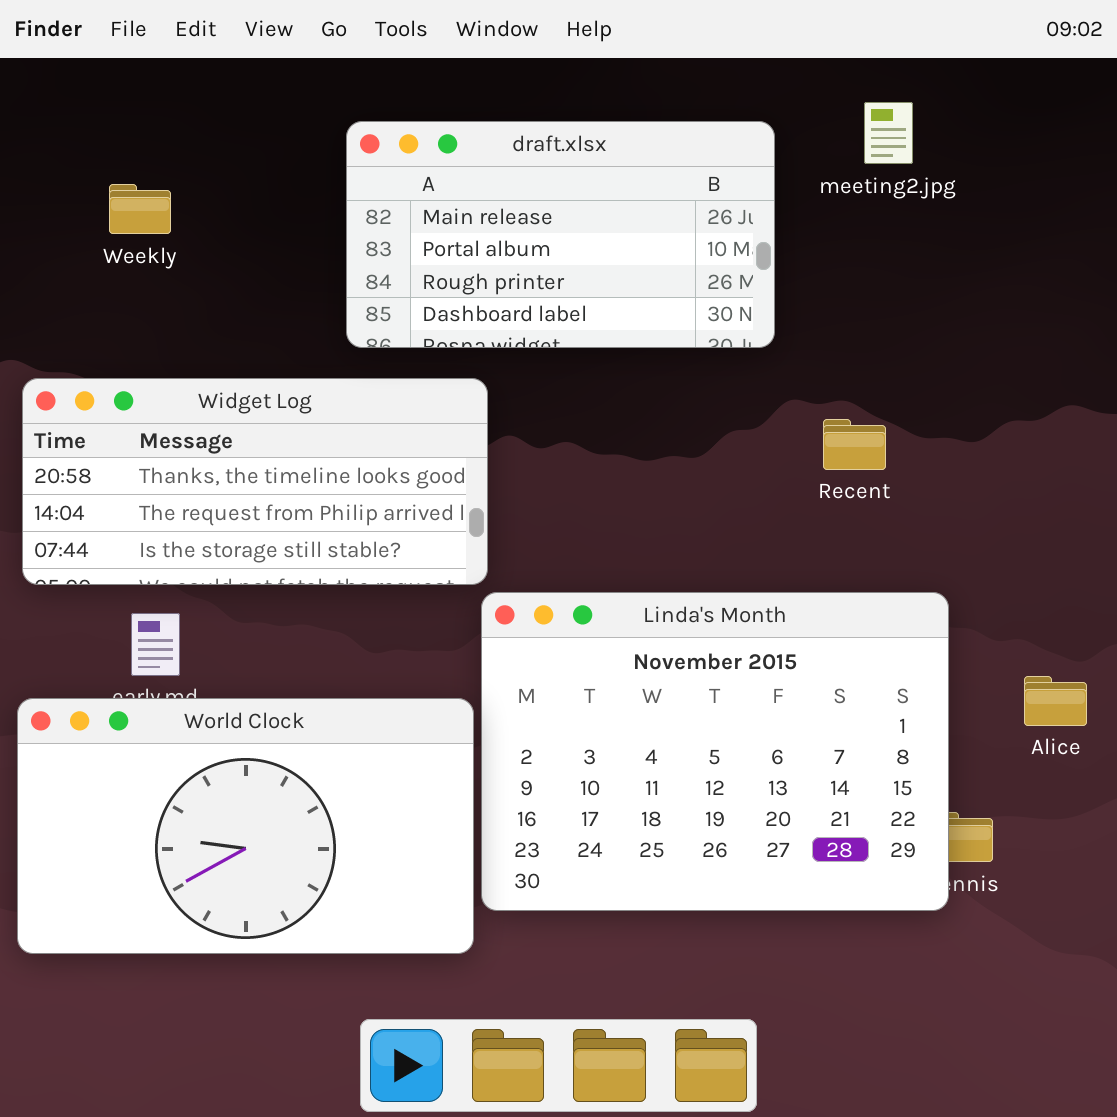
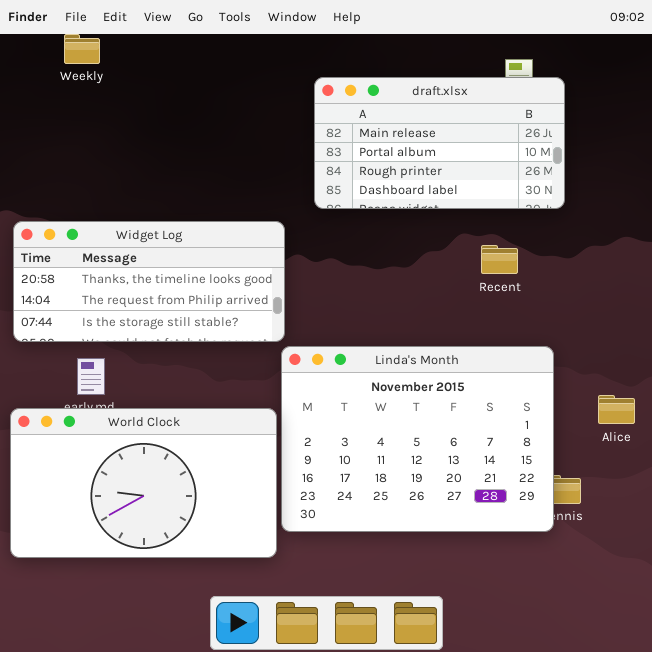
draft.xlsx: [346,121,775,348] -> [314,77,565,209], moved
Weekly: [109,184,171,234] -> [64,34,100,64], moved

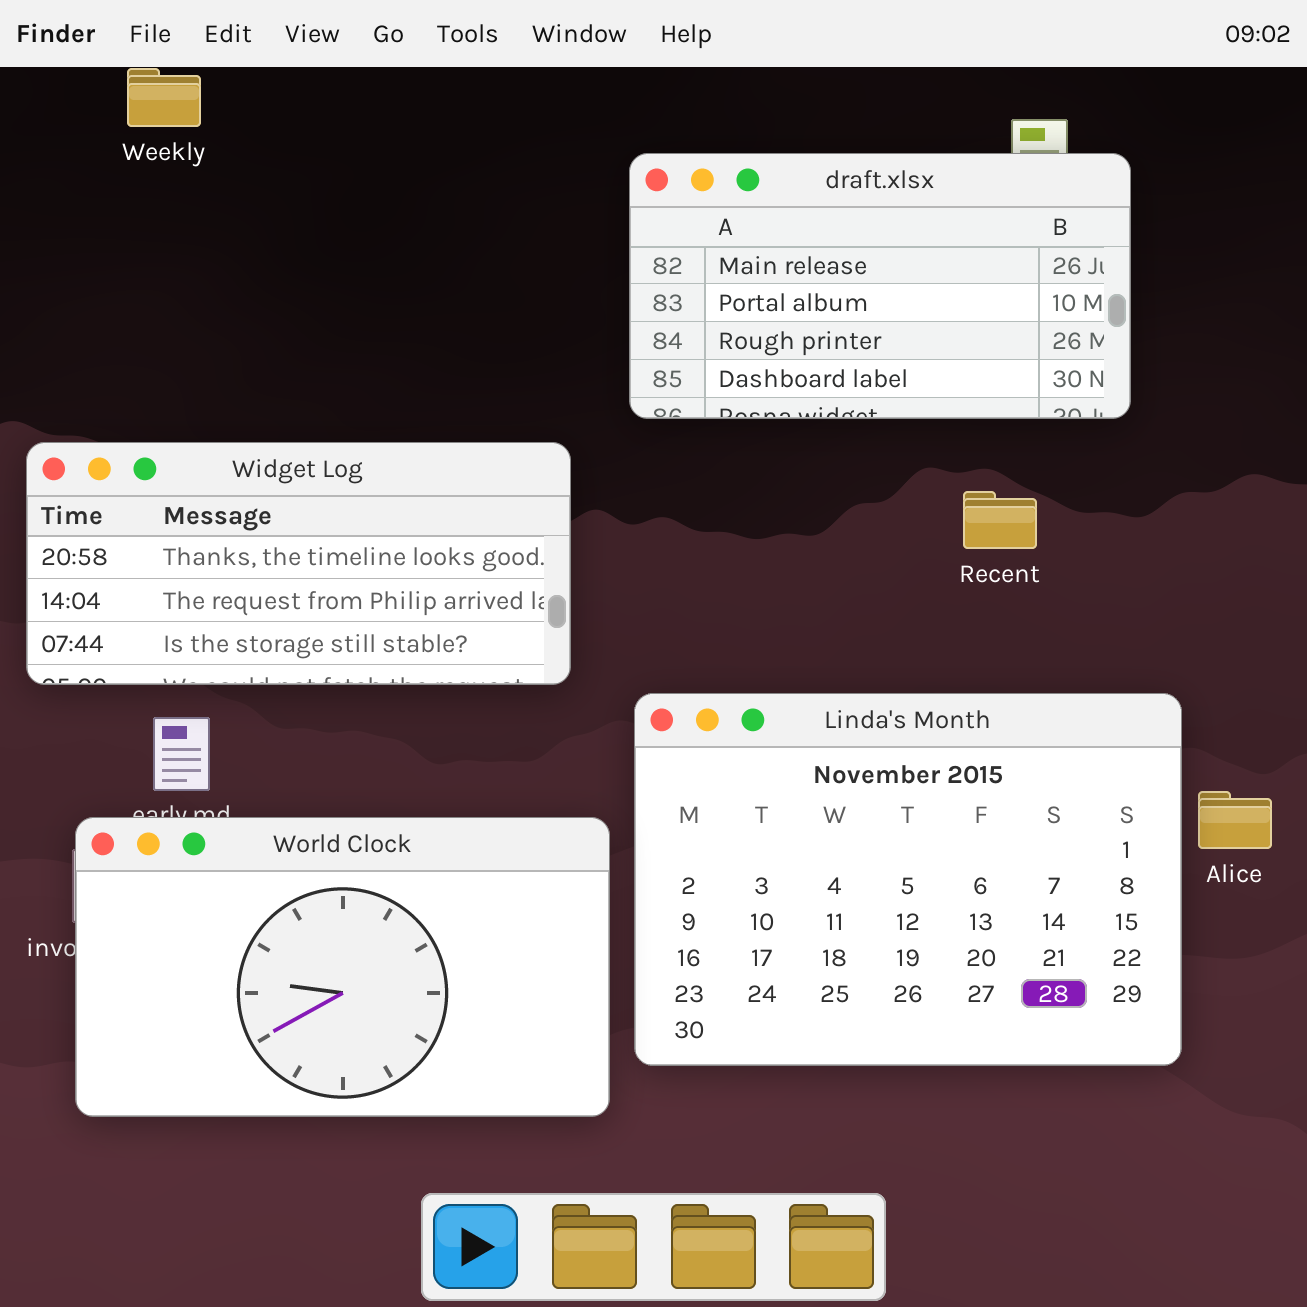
Linda's Month: [281,346,554,532] -> [634,693,1182,1066], moved
World Clock: [10,408,277,558] -> [75,817,610,1117], moved

